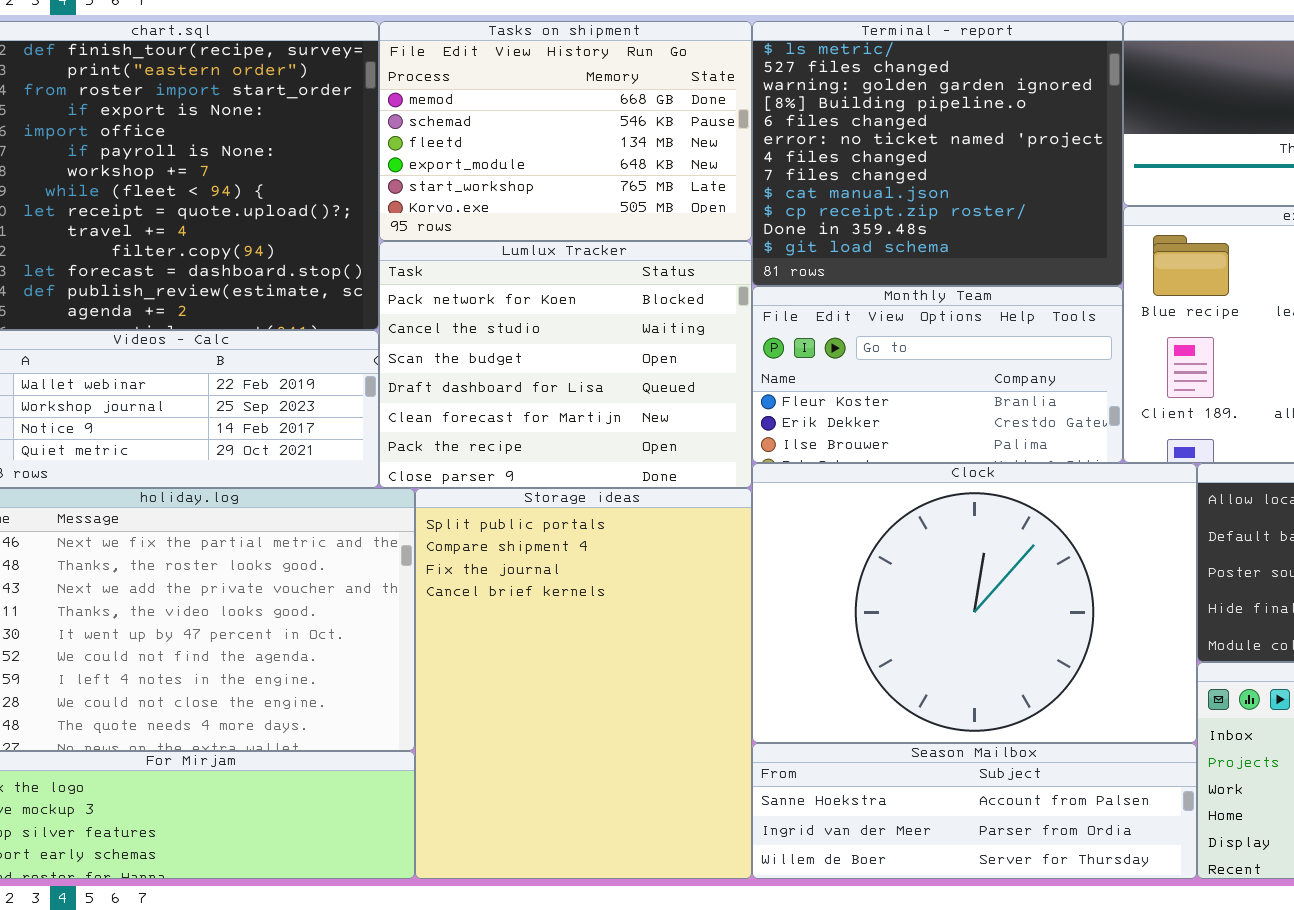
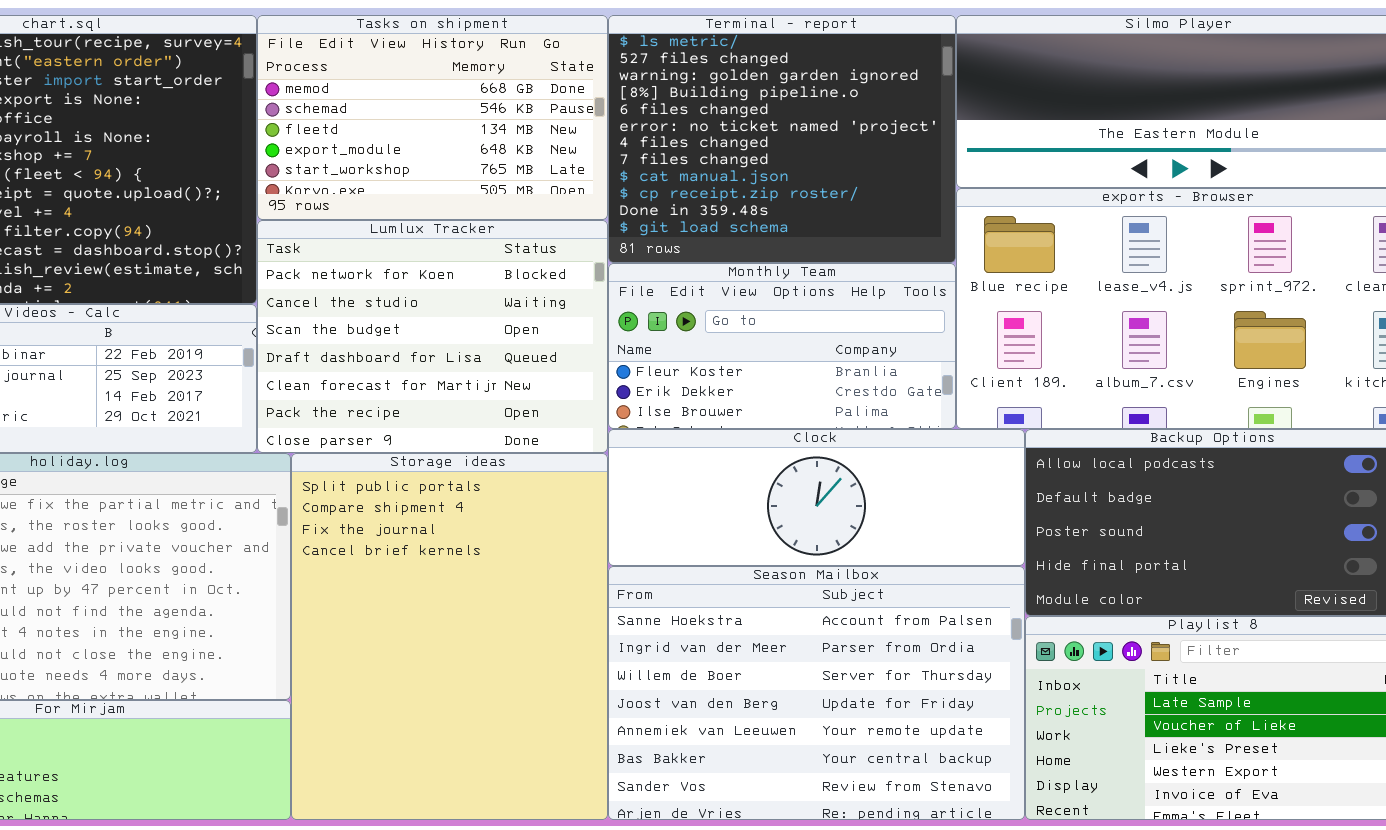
Clock: [752,463,1197,743] -> [608,429,1025,566], resized
Season Mailbox: [752,743,1197,879] -> [608,566,1025,820], resized

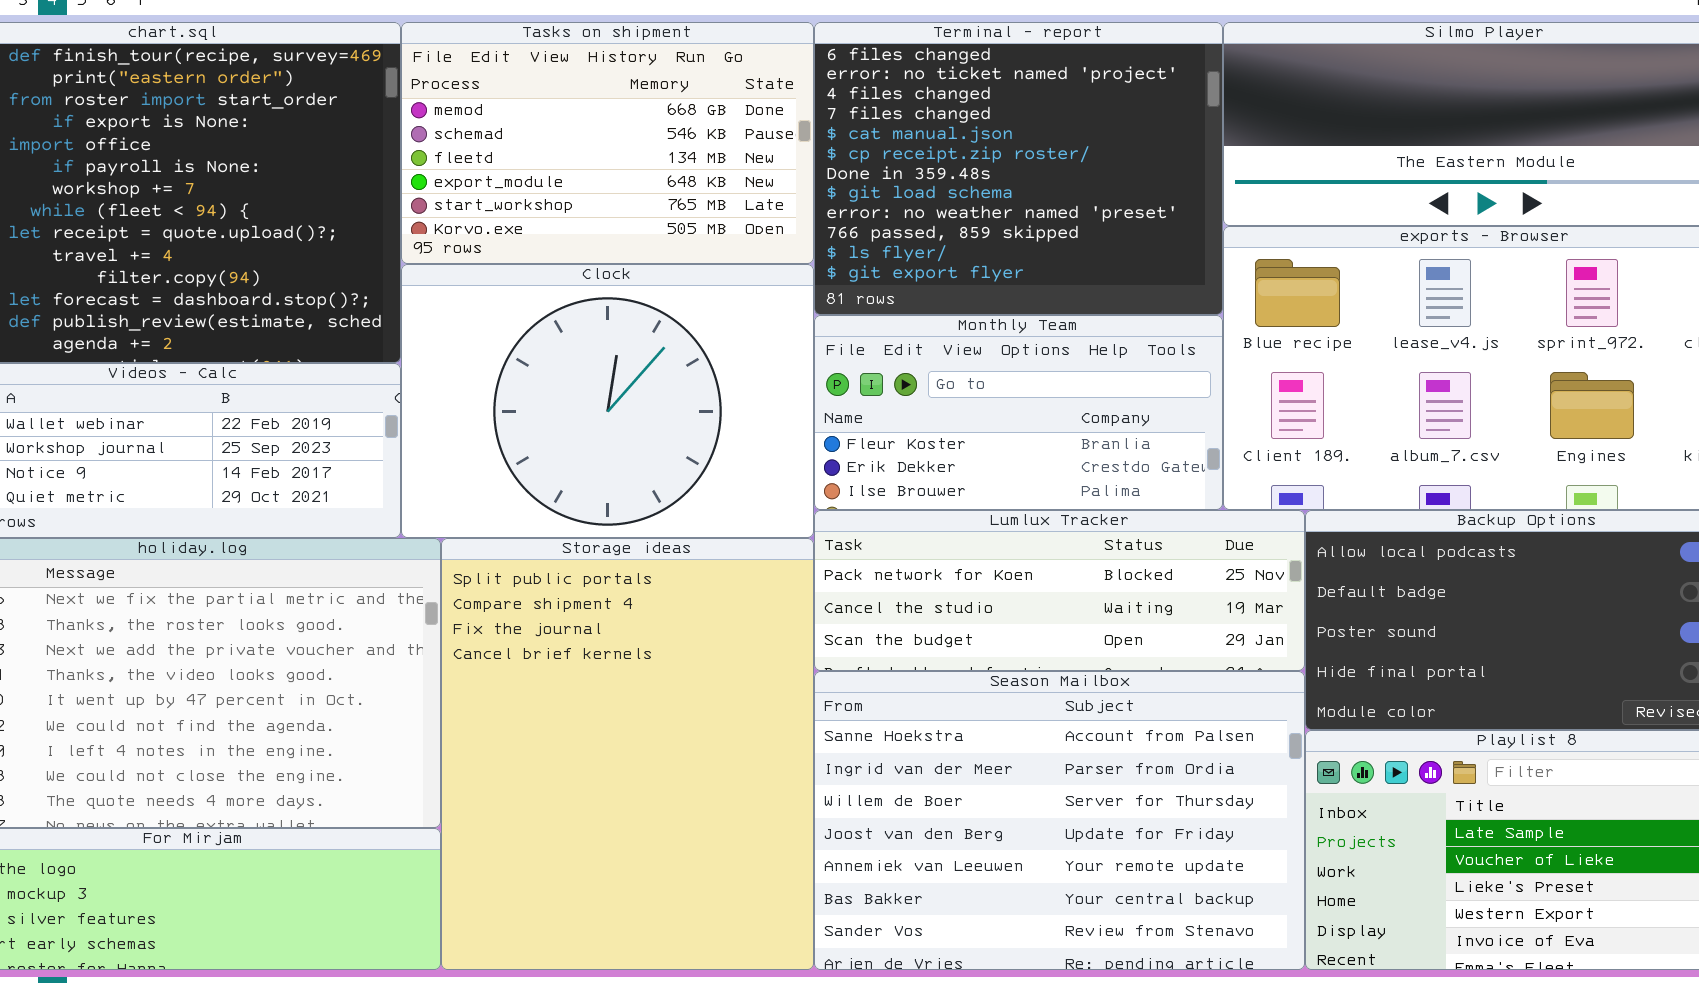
Terminal - report: [608,15,956,263] -> [814,22,1223,315], scrolled down 4 rows
Lumlux Tracker: [257,220,608,453] -> [814,510,1305,671], moved, resized
Clock: [608,429,1025,566] -> [401,264,814,538], moved, resized

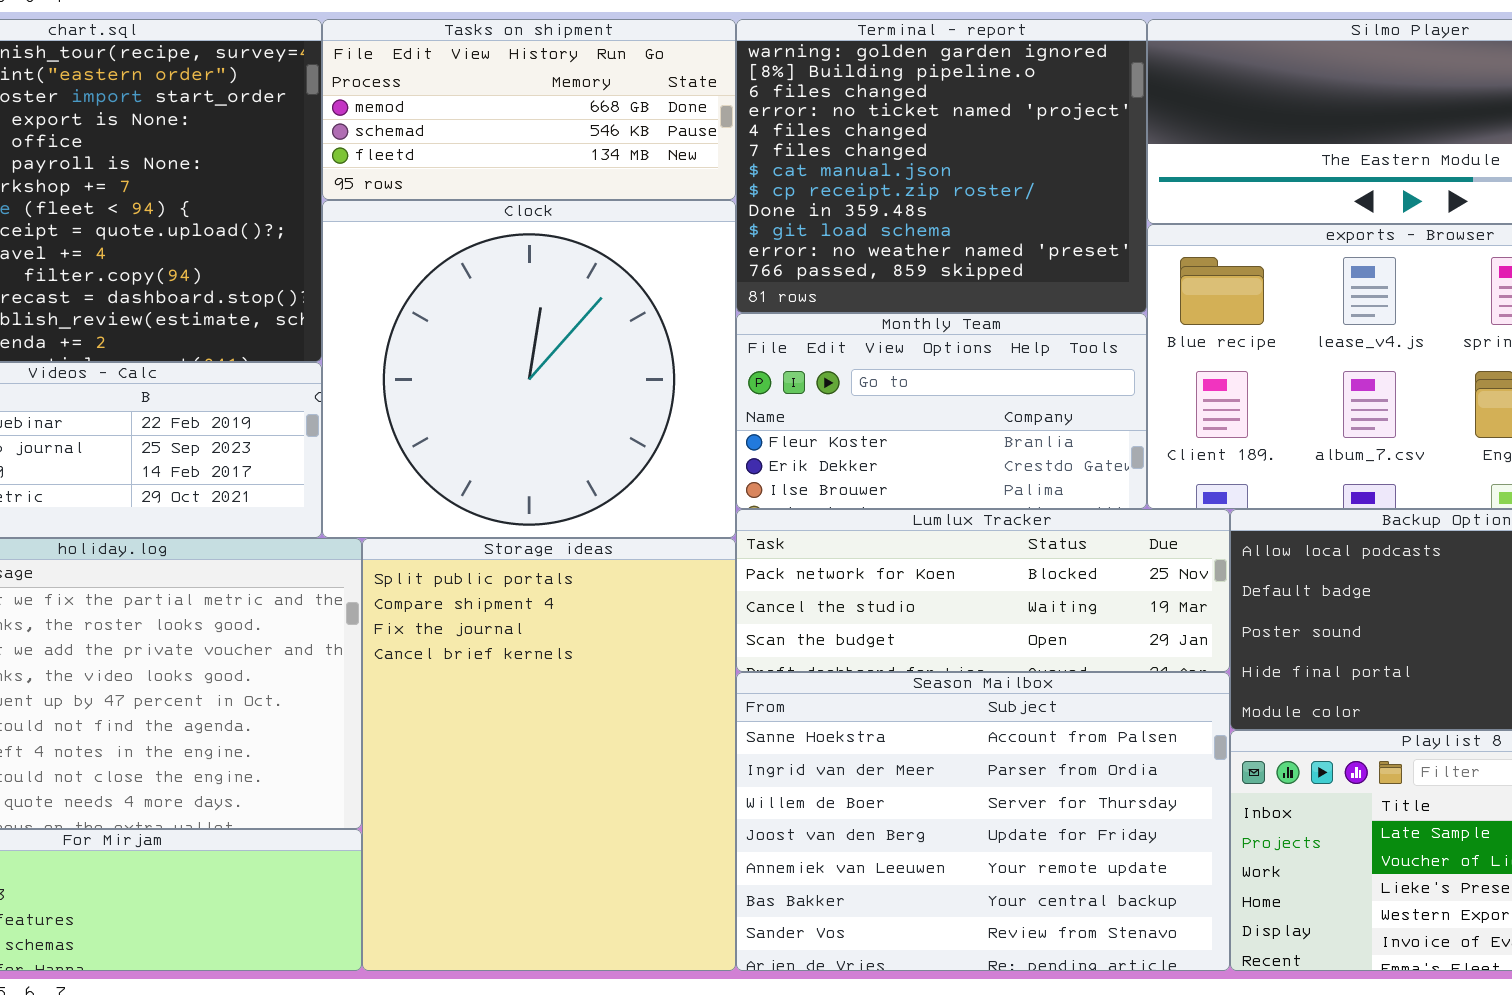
Tasks on shipment: [401,22,814,264] -> [322,19,736,200], resized
Terminal - report: [814,22,1223,315] -> [736,19,1147,313], scrolled up 2 rows
Clock: [401,264,814,538] -> [322,200,736,538], resized

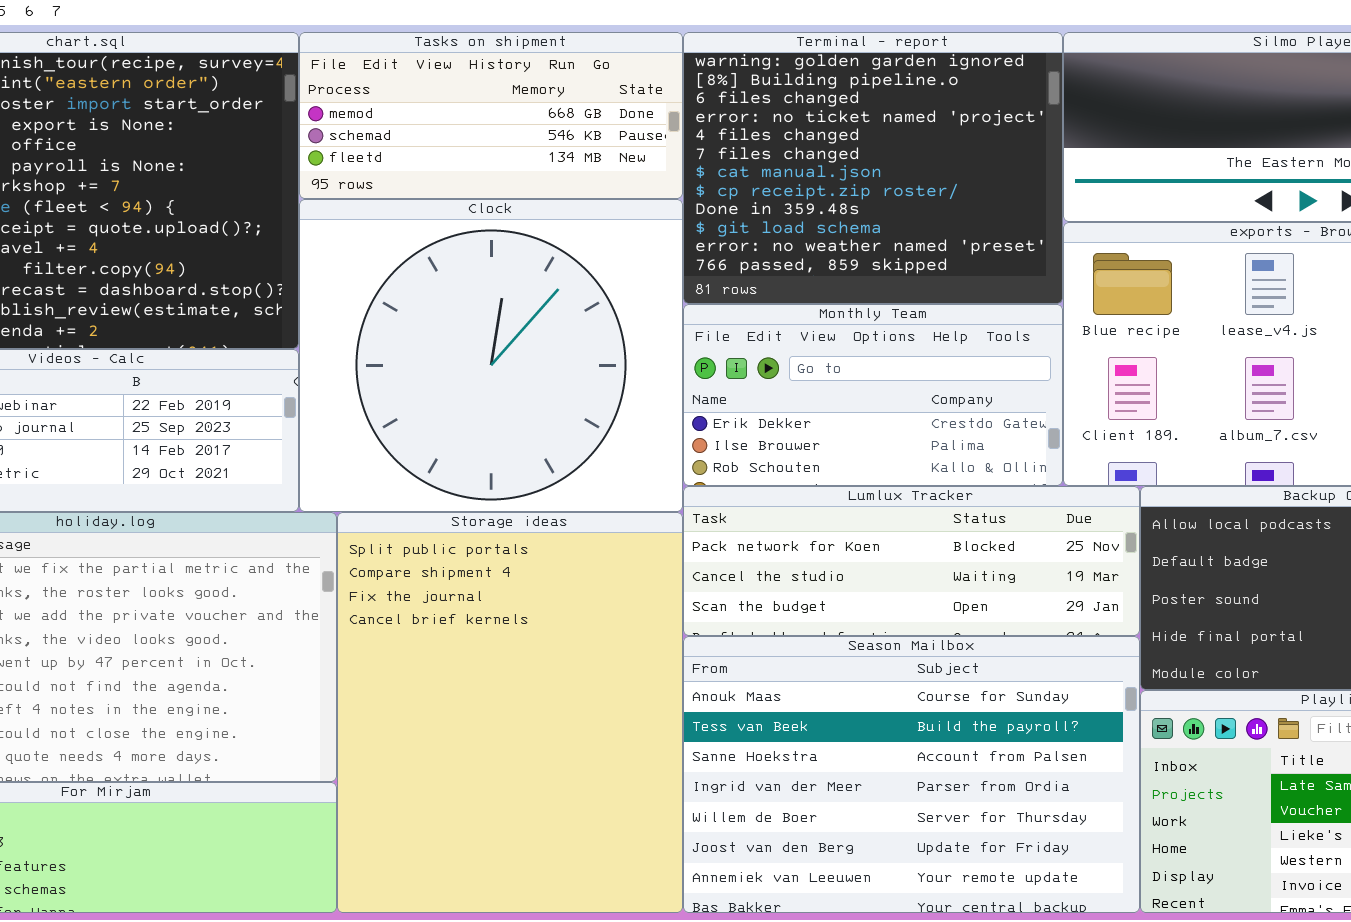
Monthly Team: [736,313,1147,509] -> [683,304,1063,486], scrolled down 1 row
Season Mailbox: [736,672,1230,971] -> [683,636,1140,913], scrolled up 2 rows

